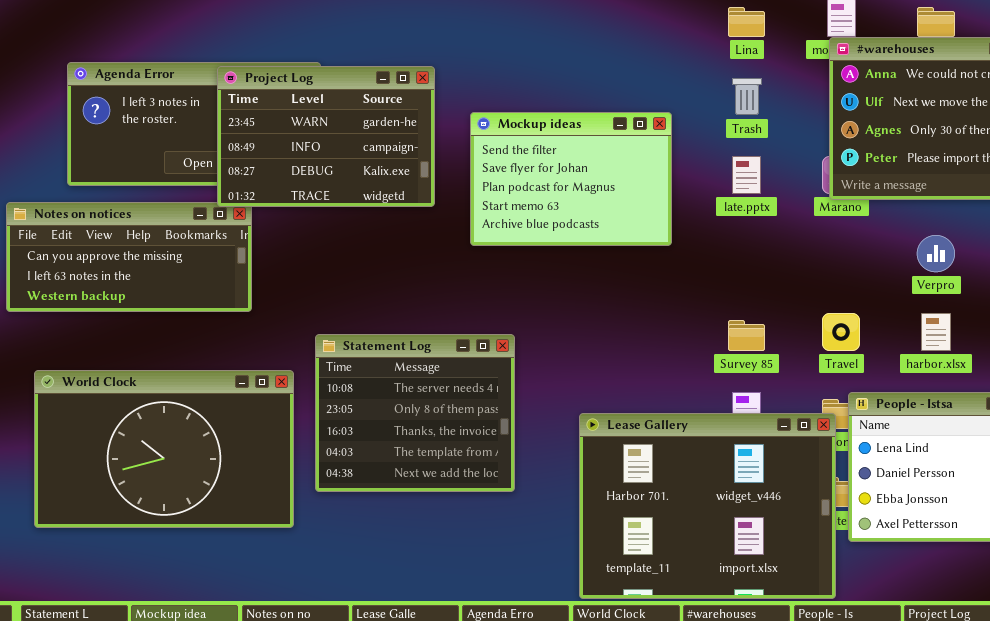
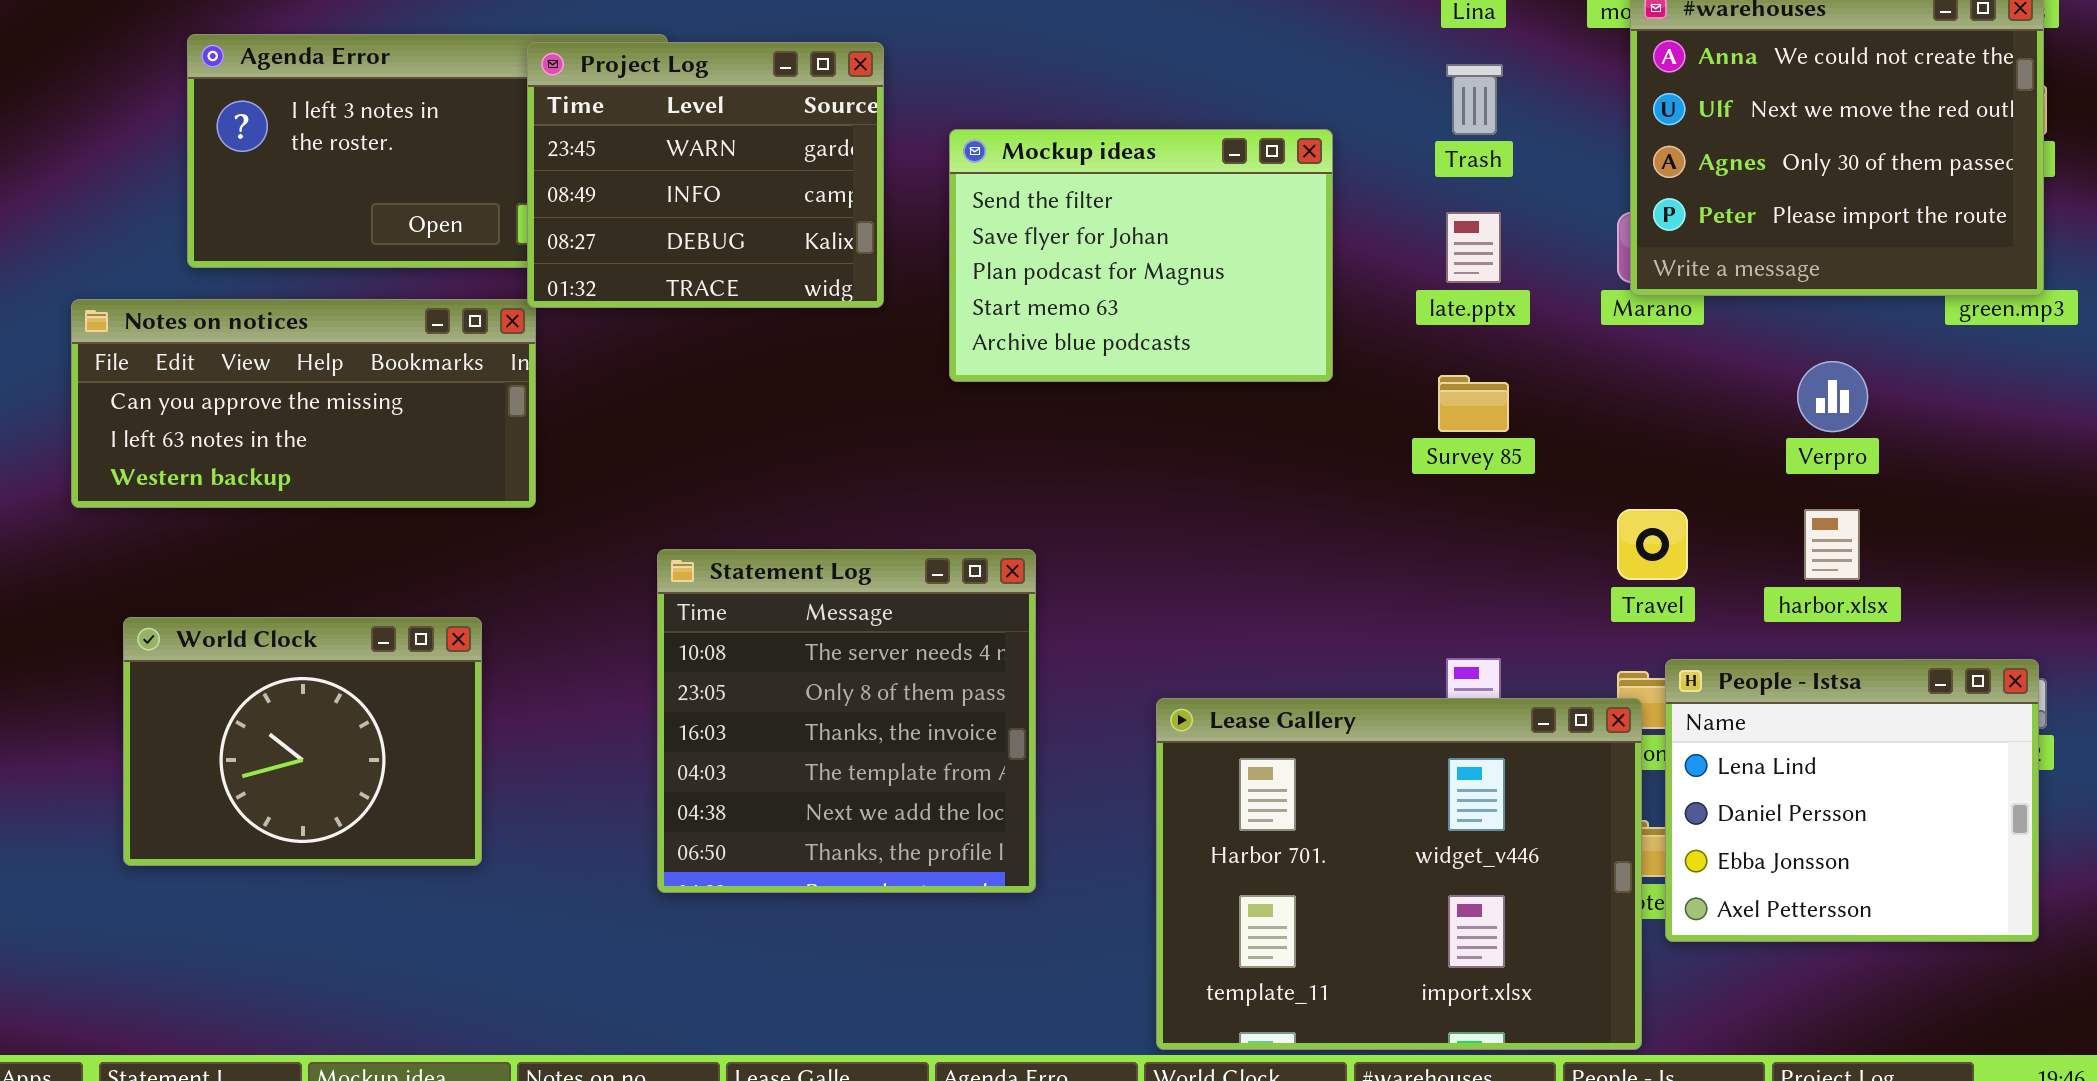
Project Log: [217,66,435,207] -> [527,42,884,308], resized
Survey 85: [728,320,765,351] -> [1438,375,1509,432], moved
Statement Log: [315,334,515,492] -> [657,549,1036,893], resized
World Clock: [34,370,294,528] -> [123,617,482,866], resized

